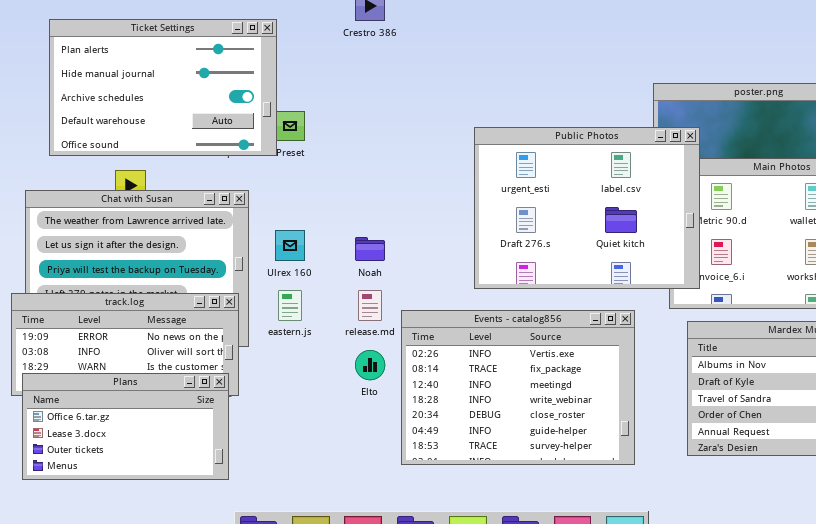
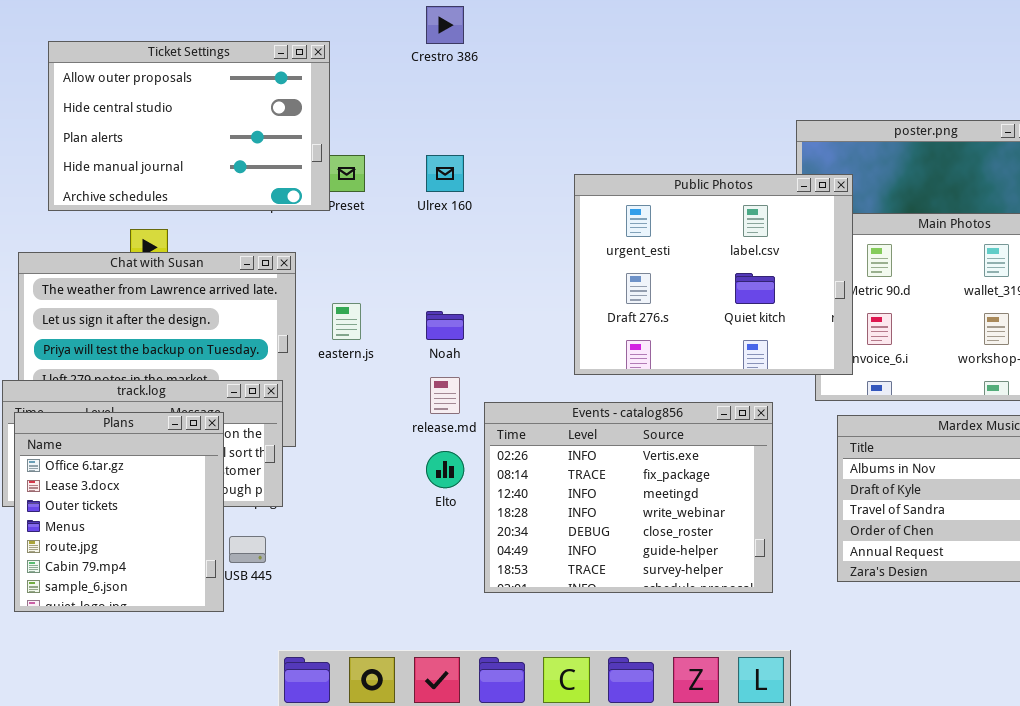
Ticket Settings: [49,19,277,156] -> [48,41,330,211], scrolled up 2 rows
Ulrex 160: [275,230,305,261] -> [426,155,464,192], moved
eastern.js: [278,290,302,321] -> [332,303,361,340], moved
Plans: [22,373,229,480] -> [14,412,224,612], resized

